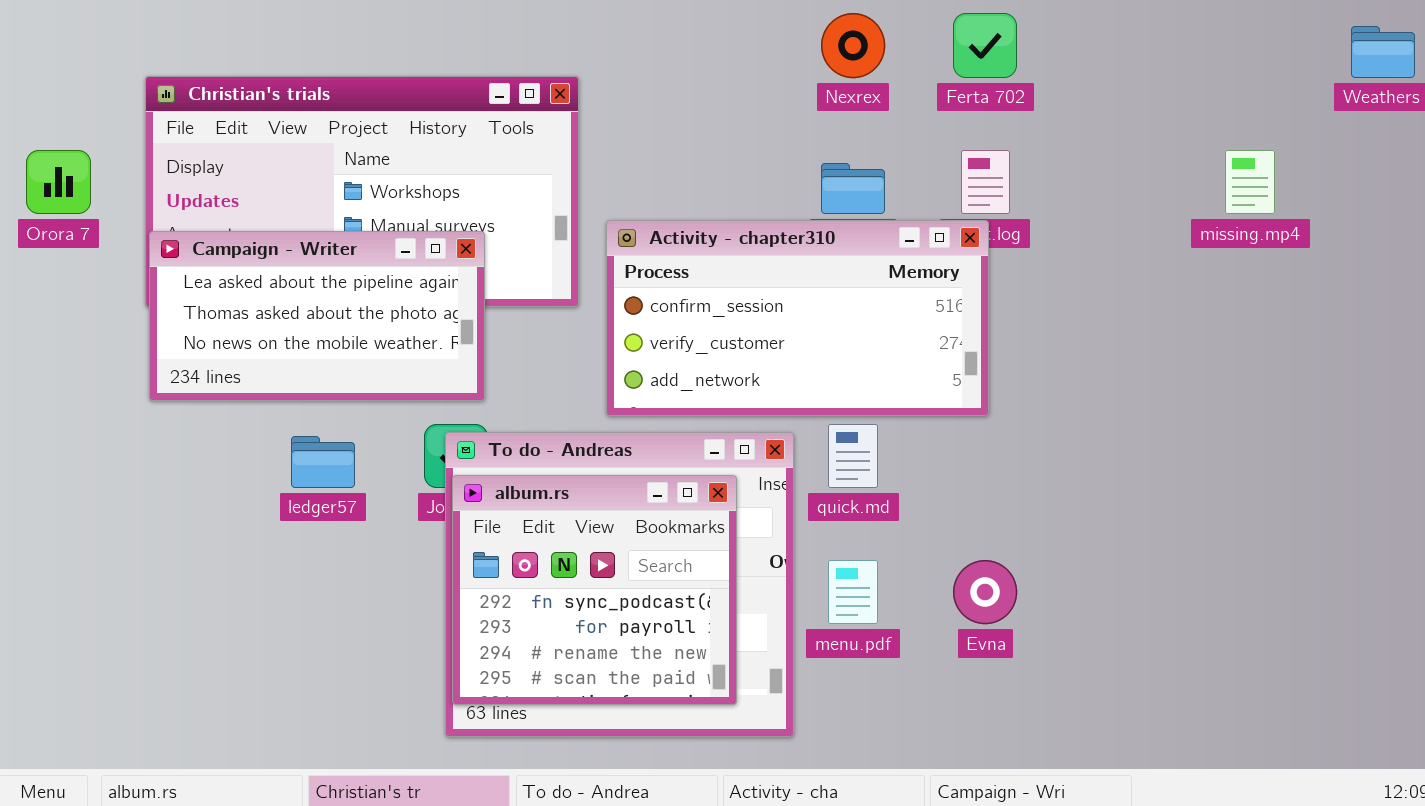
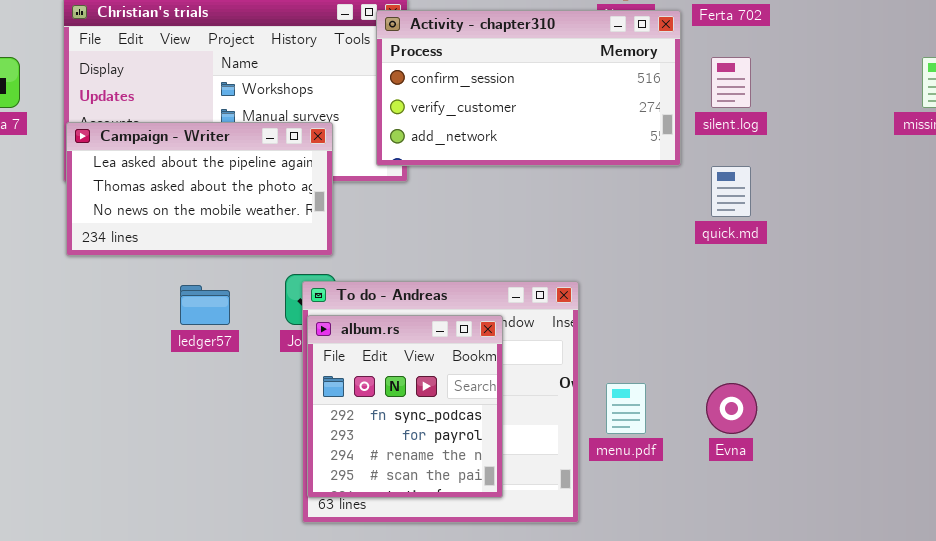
Activity - chapter310: [606,220,989,416] -> [376,10,681,166], moved
quick.md: [828,424,878,488] -> [711,166,751,217], moved
album.rs: [452,475,737,705] -> [307,315,503,498], resized

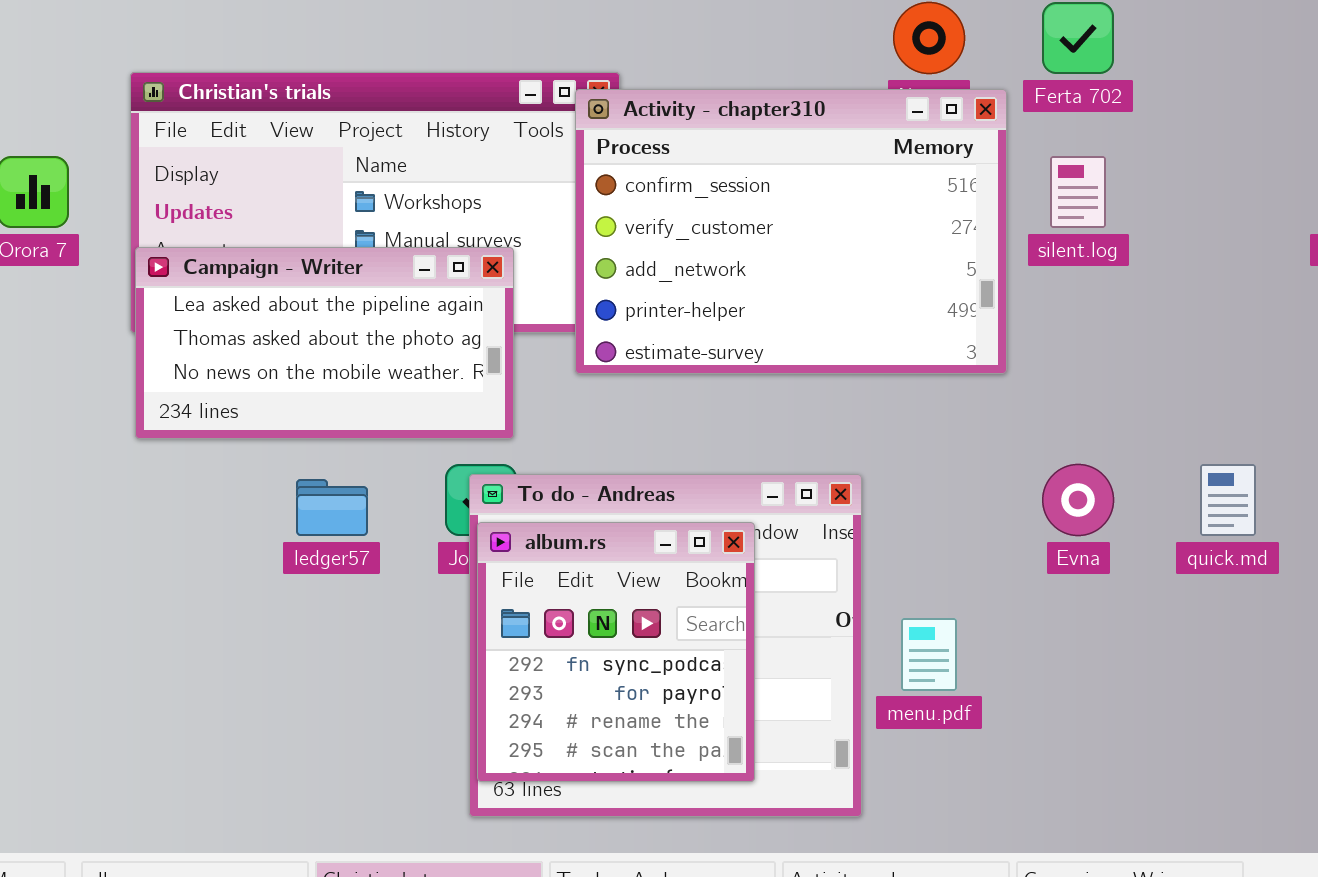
Activity - chapter310: [376,10,681,166] -> [575,89,1007,374], resized
quick.md: [711,166,751,217] -> [1200,464,1256,536], moved
Evna: [706,383,757,434] -> [1042,464,1114,536], moved

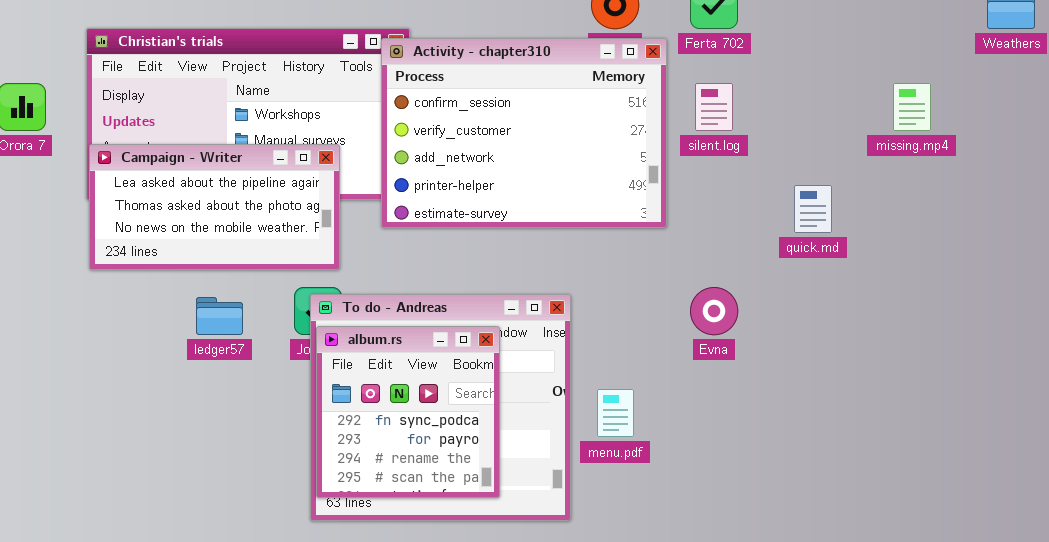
quick.md: [1200,464,1256,536] -> [794,185,832,233], moved

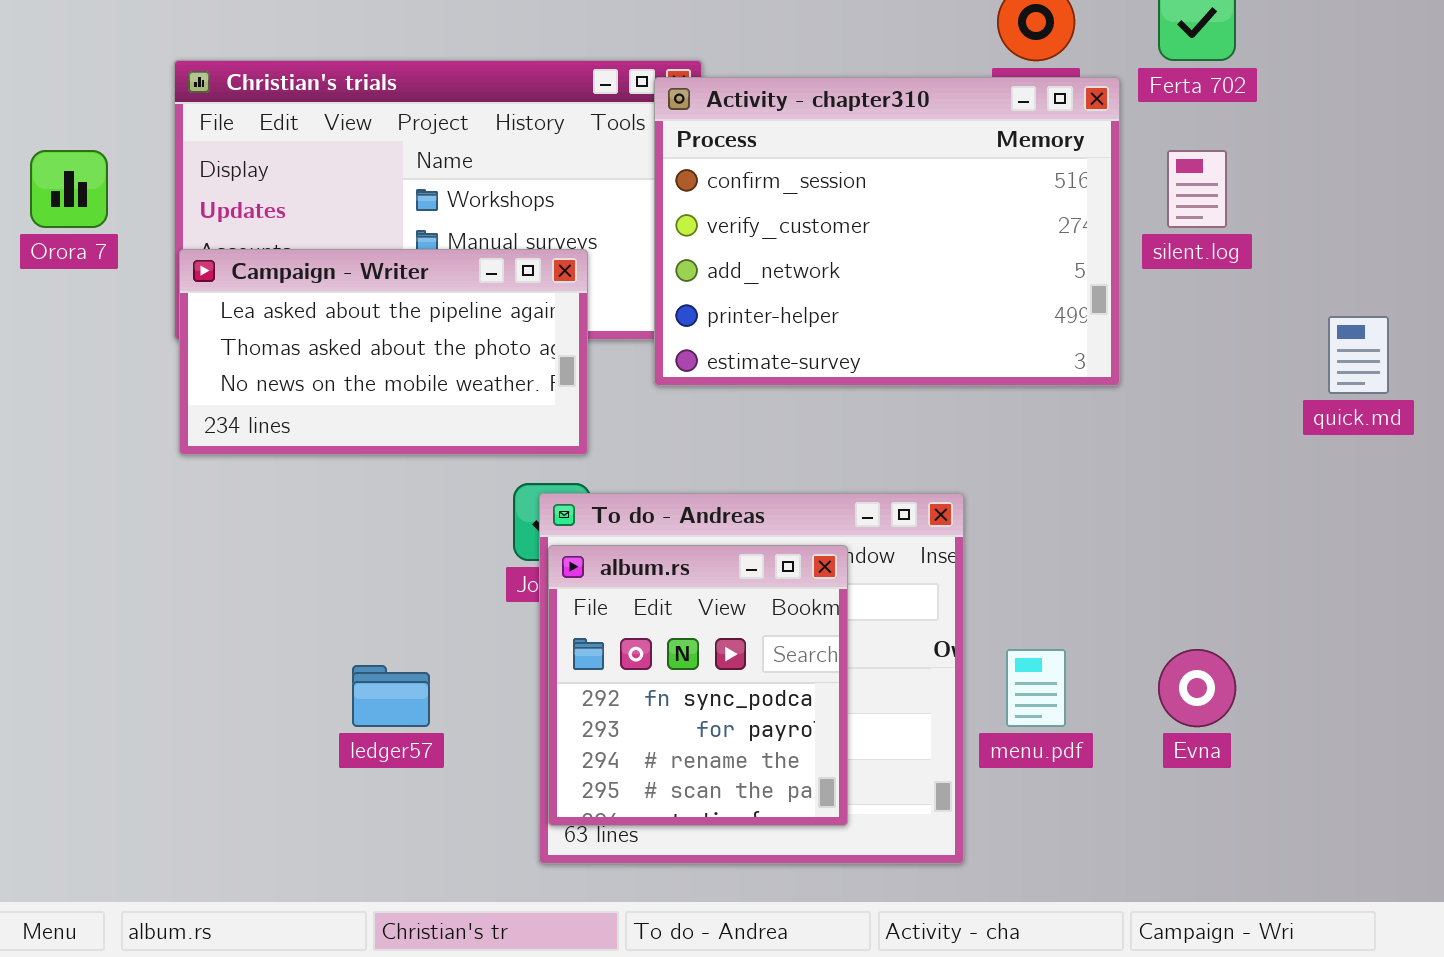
Evna: [690,287,738,335] -> [1158,649,1236,727], moved
ledger57: [196,297,243,335] -> [352,665,430,727], moved

